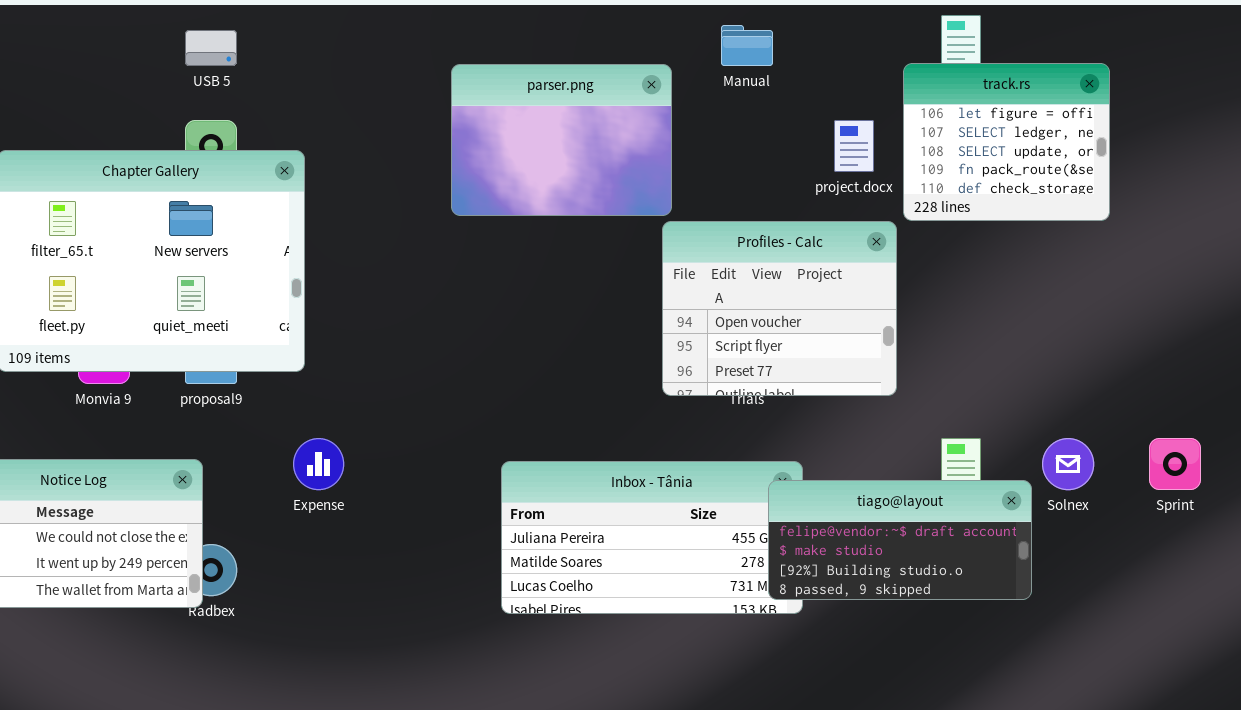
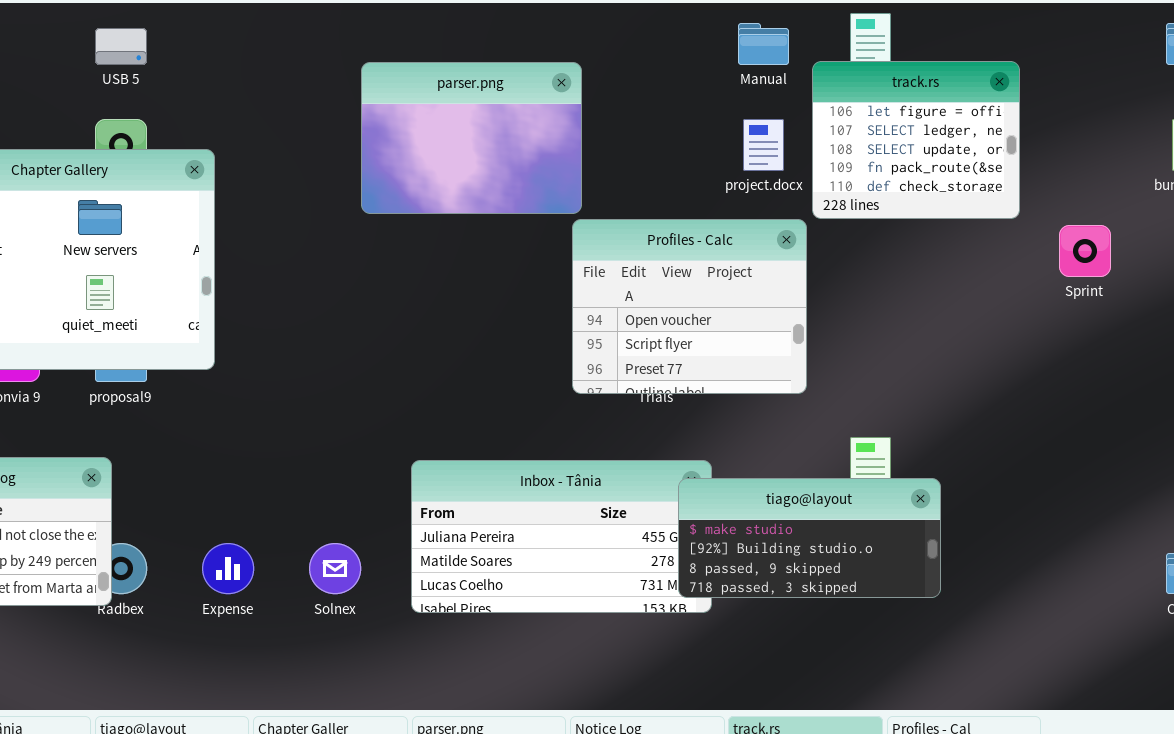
Manual: [721,25,773,66] -> [738,23,789,65], moved
Expense: [293,438,344,490] -> [202,543,254,594], moved
Solnex: [1042,438,1094,490] -> [309,543,361,594], moved
Sprint: [1149,438,1201,490] -> [1059,225,1111,277], moved
tiago@layout: [768,480,1032,600] -> [678,478,941,598], scrolled down 1 row

